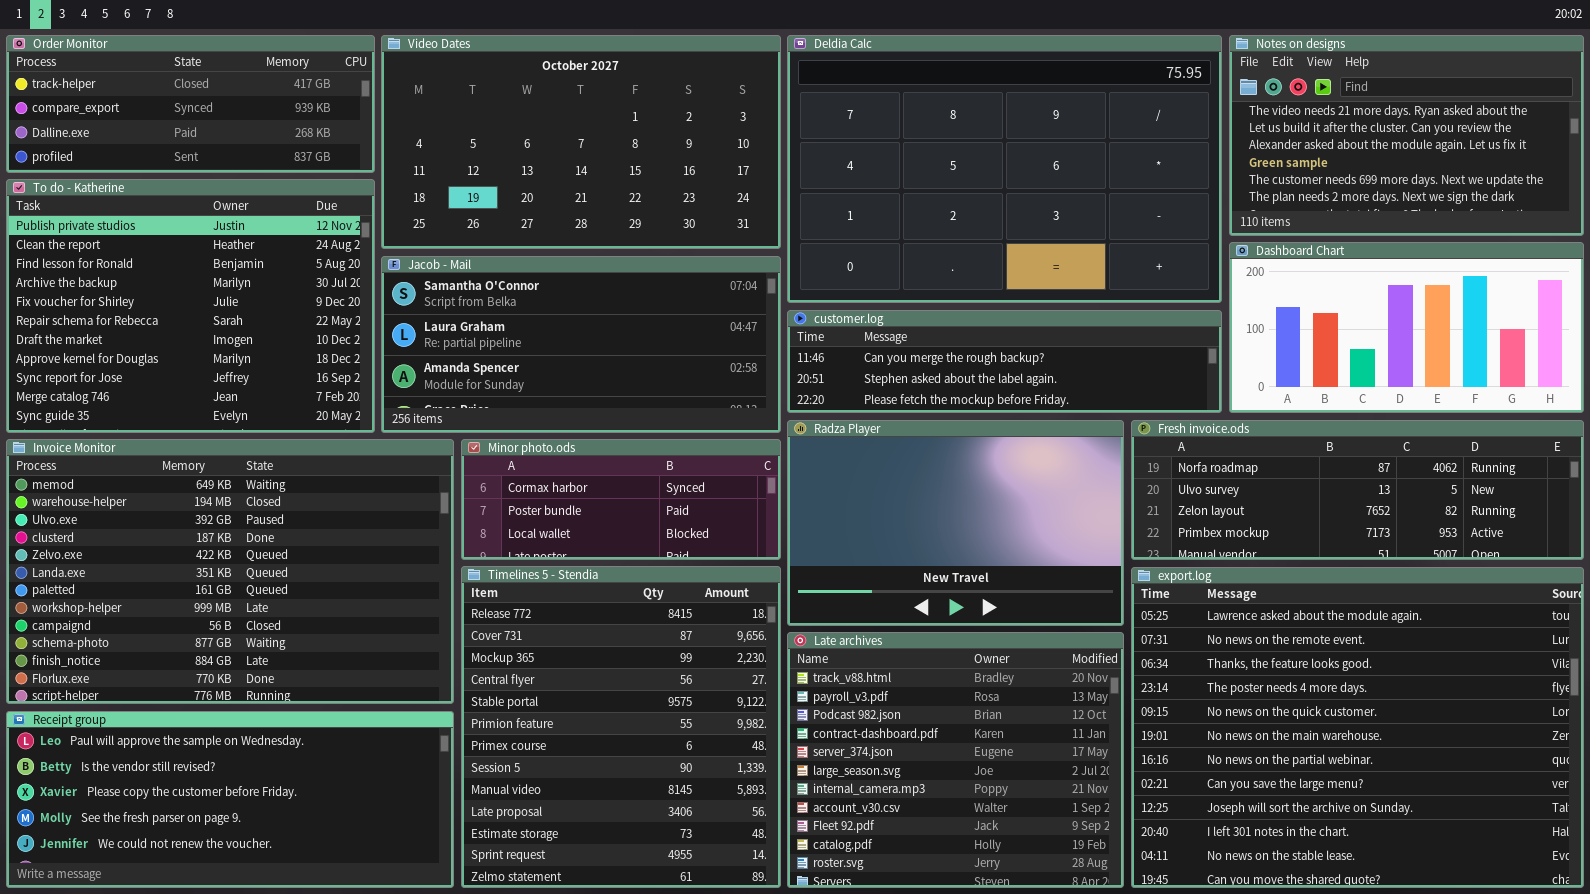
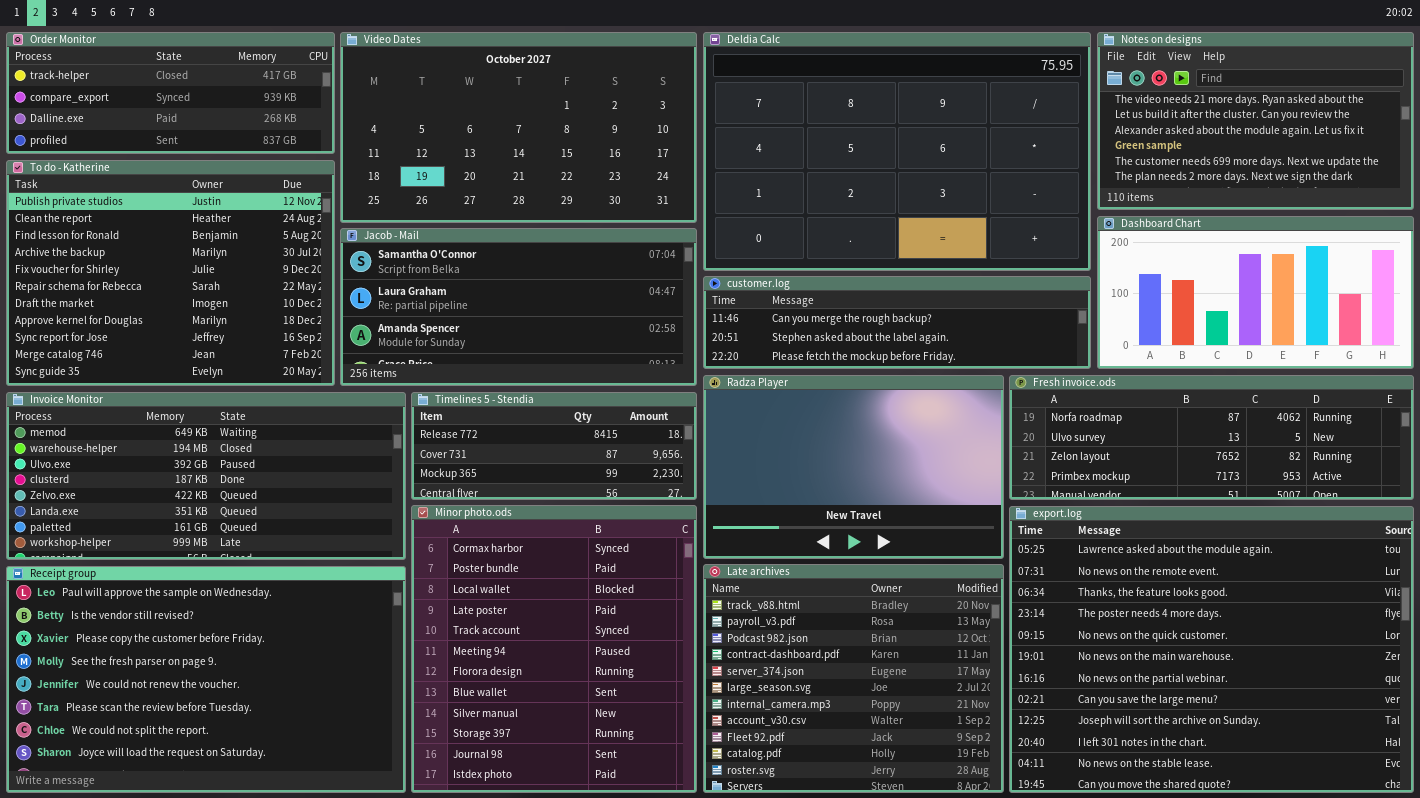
Invoice Monitor: [6,439,454,704] -> [6,392,406,560], resized
Minor photo.ods: [461,439,781,560] -> [411,505,697,793], moved, resized
Timelines 5 - Stendia: [461,566,781,888] -> [411,392,697,500], moved, resized
Receipt group: [6,711,454,888] -> [6,566,406,793], resized

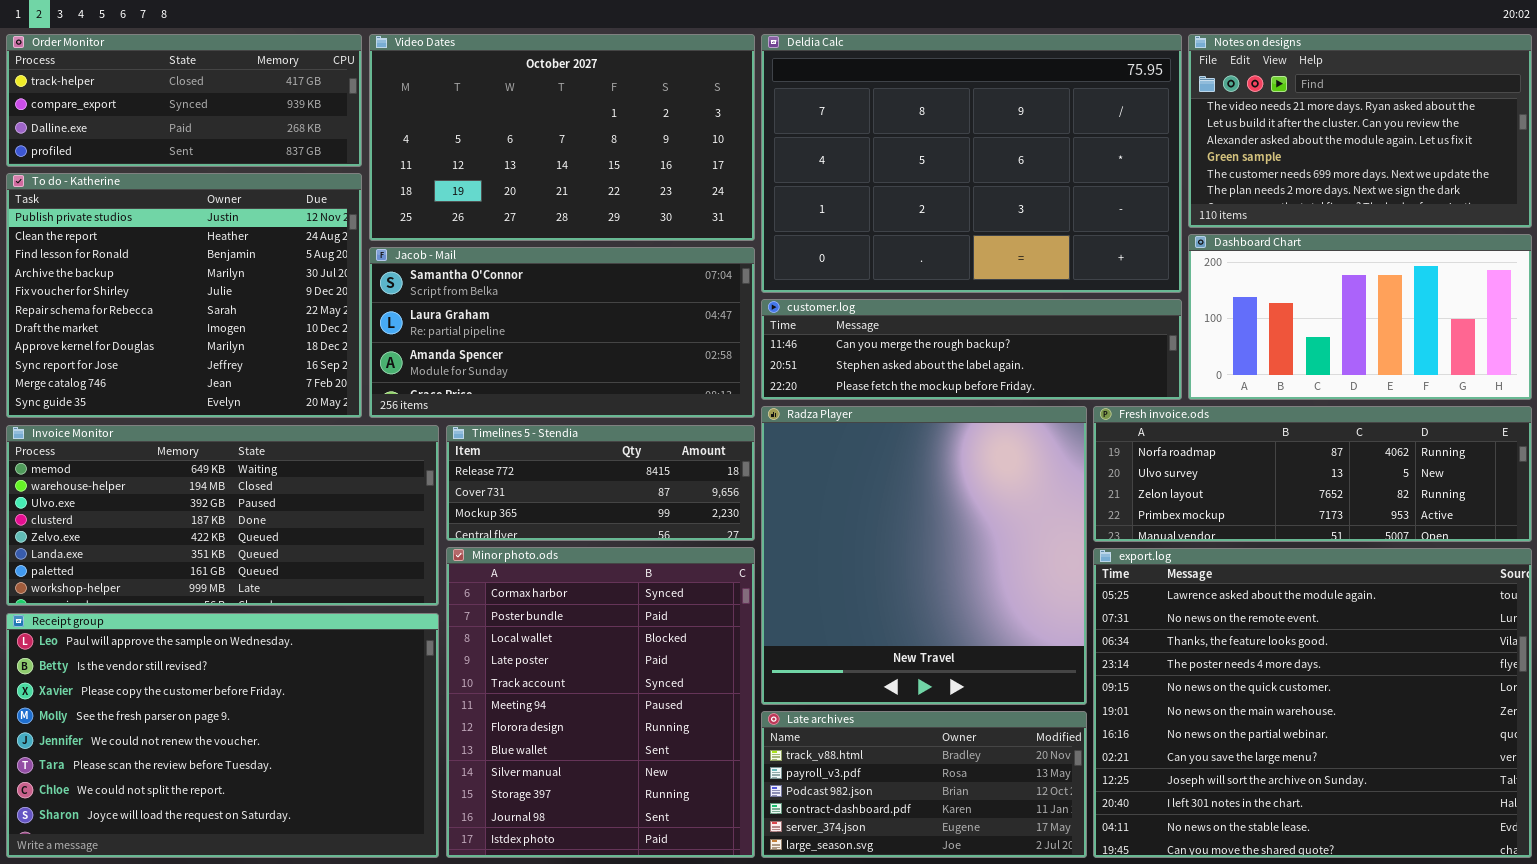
Radza Player: [703,375,1004,559] -> [761,406,1087,705], resized
Late archives: [703,564,1004,793] -> [761,711,1087,858], resized

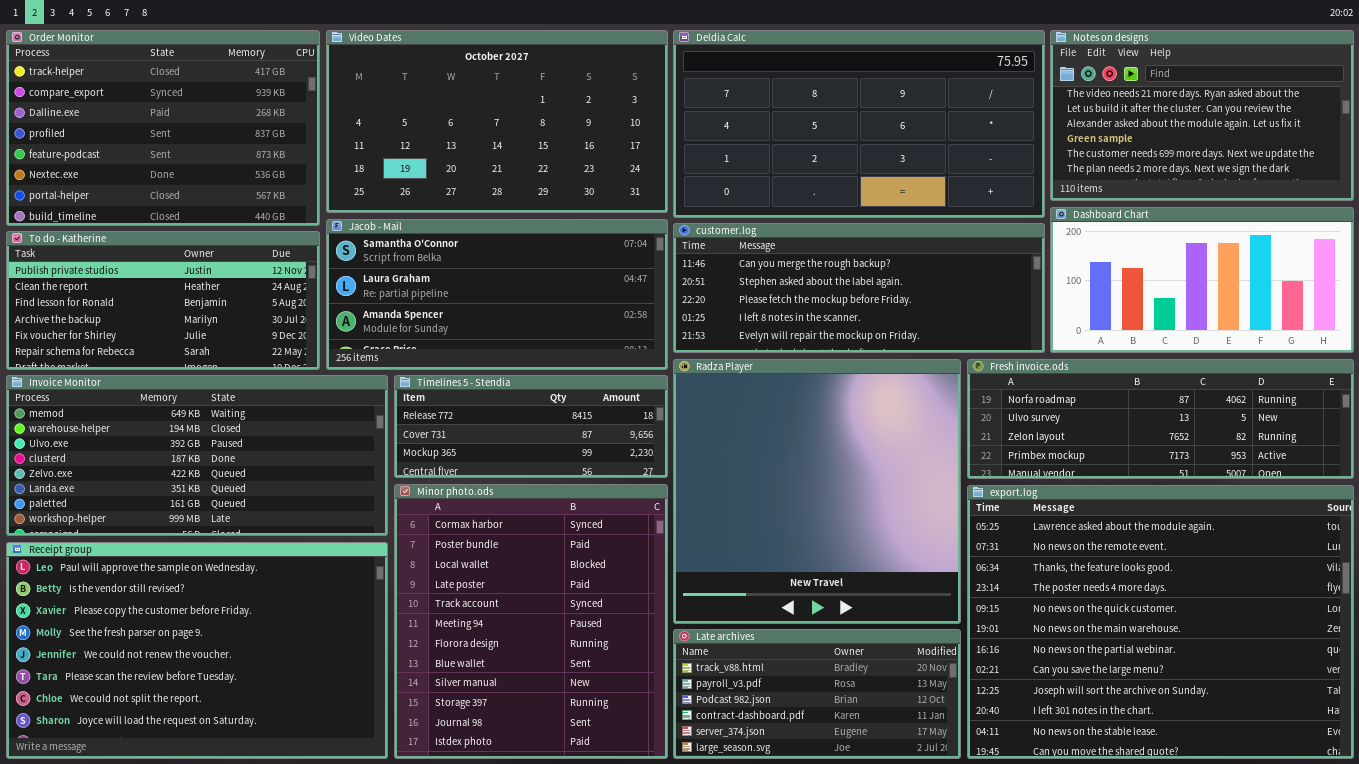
Order Monitor: [6,34,362,167] -> [6,30,320,226], resized
Deldia Calc: [761,34,1182,293] -> [673,30,1045,218], resized
To do - Katherine: [6,173,362,418] -> [6,231,320,370], resized
customer.log: [761,299,1182,400] -> [673,223,1045,353], resized

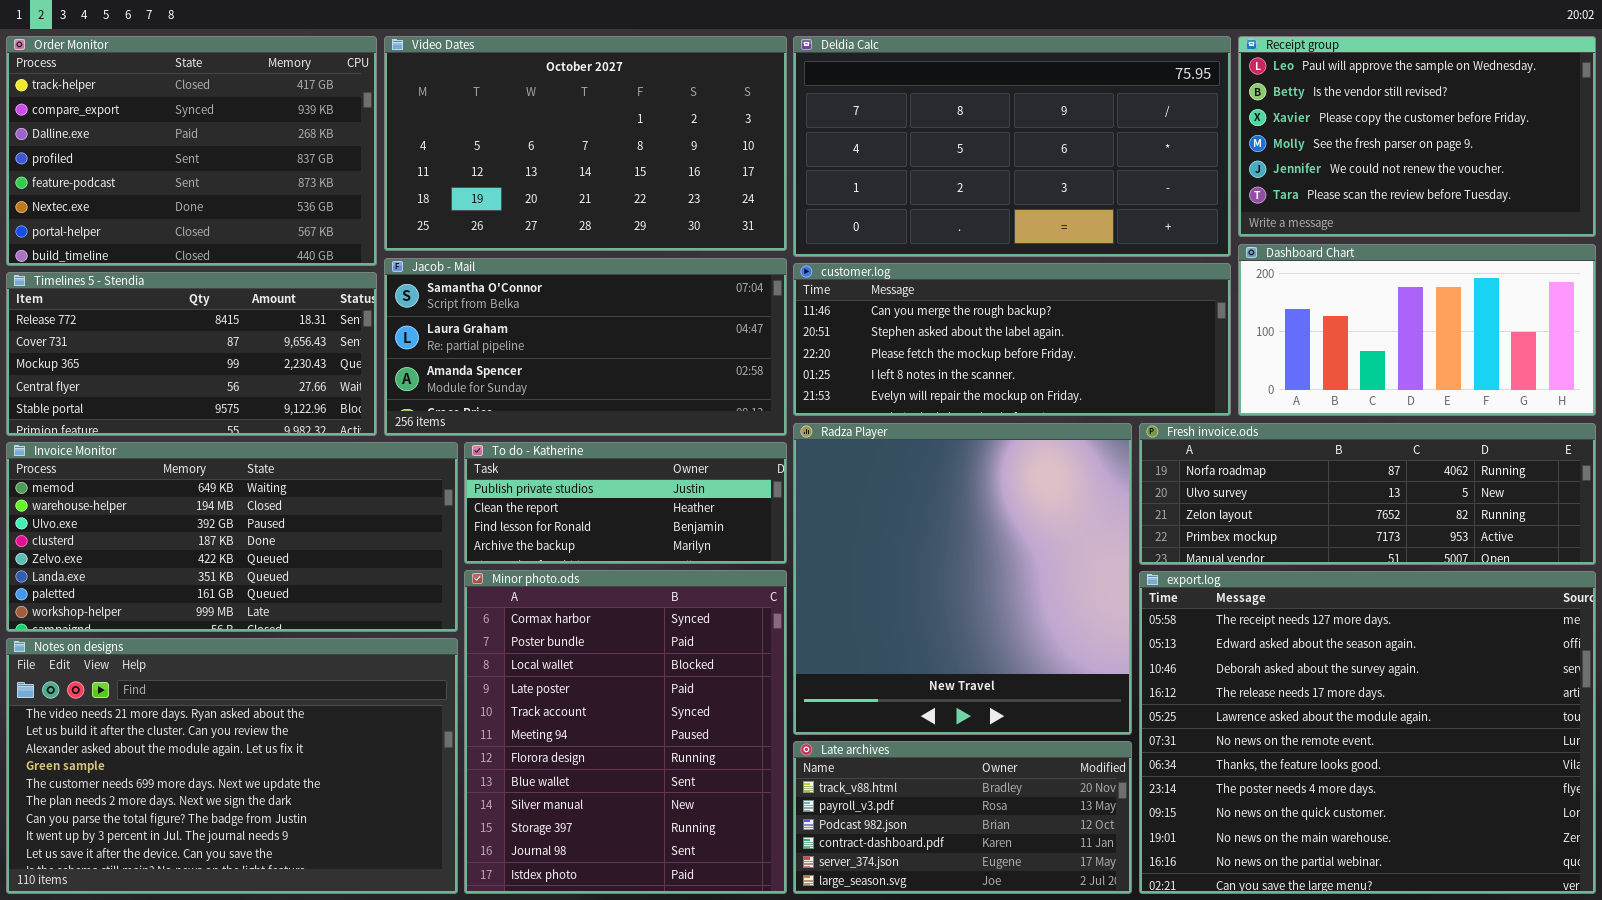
Notes on designs: [1050,30,1354,201] -> [6,638,458,894], moved, resized
To do - Katherine: [6,231,320,370] -> [464,442,787,564], moved, resized
Timelines 5 - Stendia: [394,375,668,478] -> [6,272,377,436], moved, resized
export.log: [967,485,1354,759] -> [1139,571,1596,894], scrolled up 4 rows
Receipt group: [6,542,388,759] -> [1238,36,1596,237], moved, resized

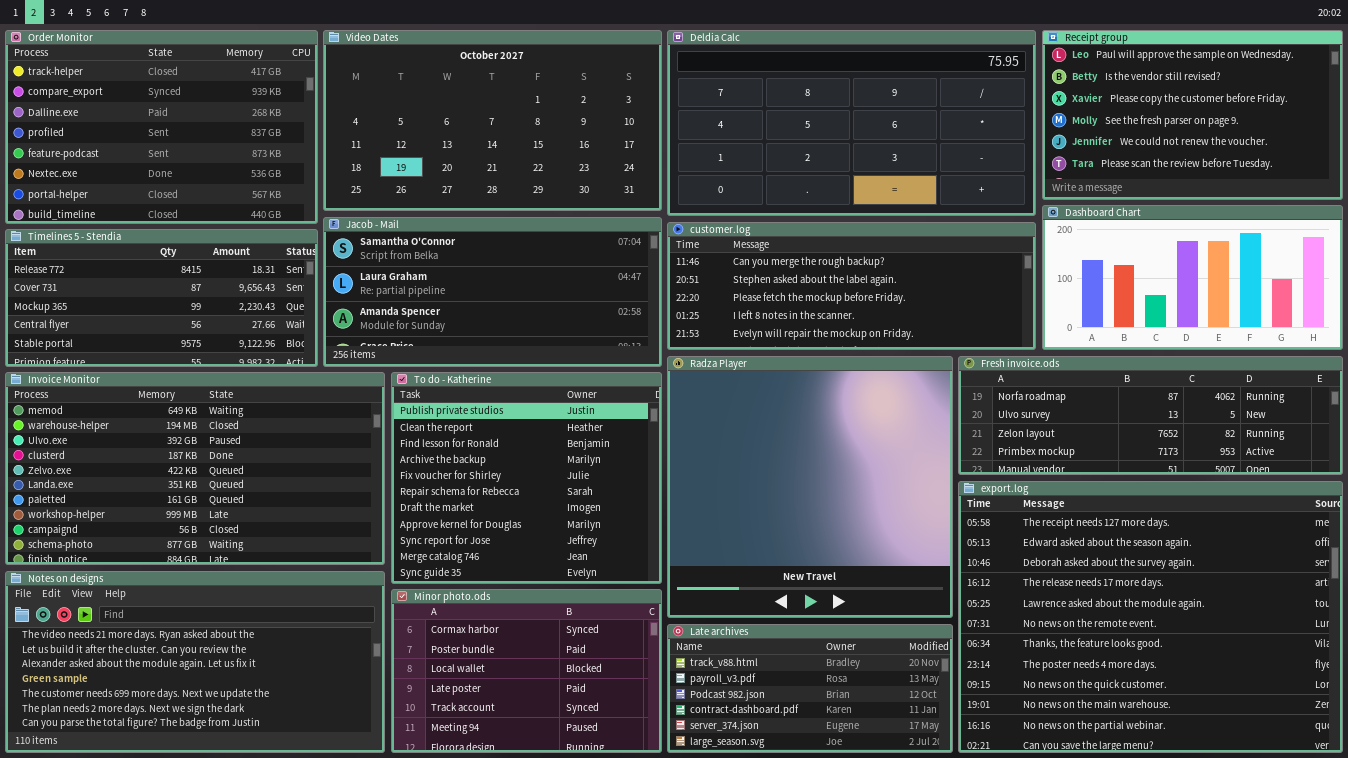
Invoice Monitor: [6,442,458,632] -> [5,372,385,565], resized
To do - Katherine: [464,442,787,564] -> [391,372,662,584], resized
Minor photo.ods: [464,570,787,894] -> [391,589,662,753], resized
Notes on designs: [6,638,458,894] -> [5,571,385,753], resized

